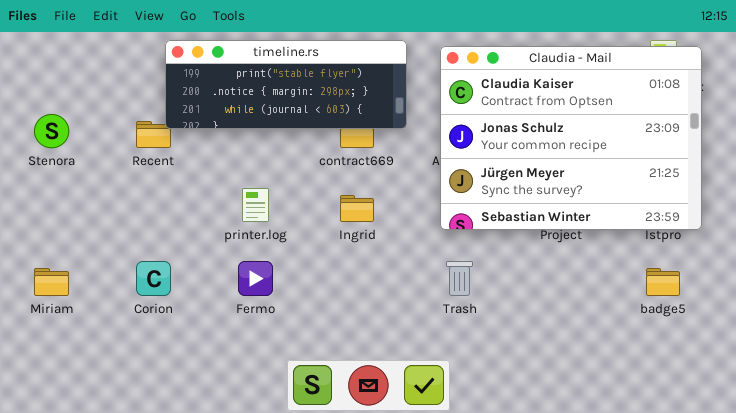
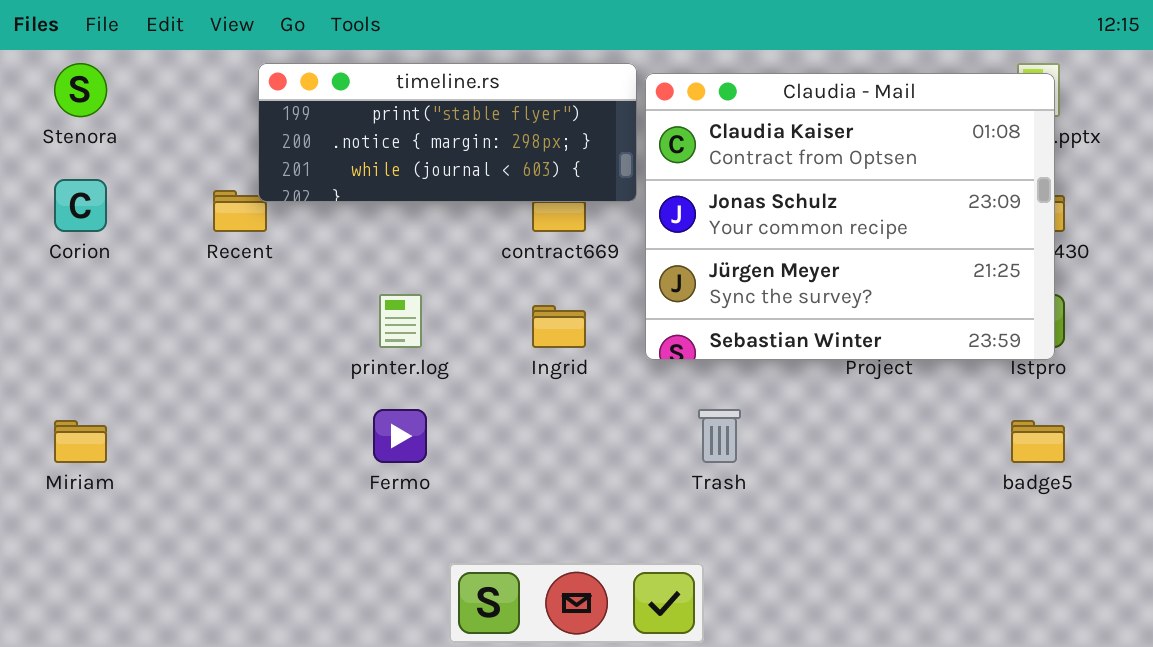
Claudia - Mail: [440,46,702,230] -> [645,73,1055,360], moved
Stenora: [34,114,69,148] -> [54,63,107,117], moved
Corion: [136,261,171,296] -> [54,179,107,232], moved

